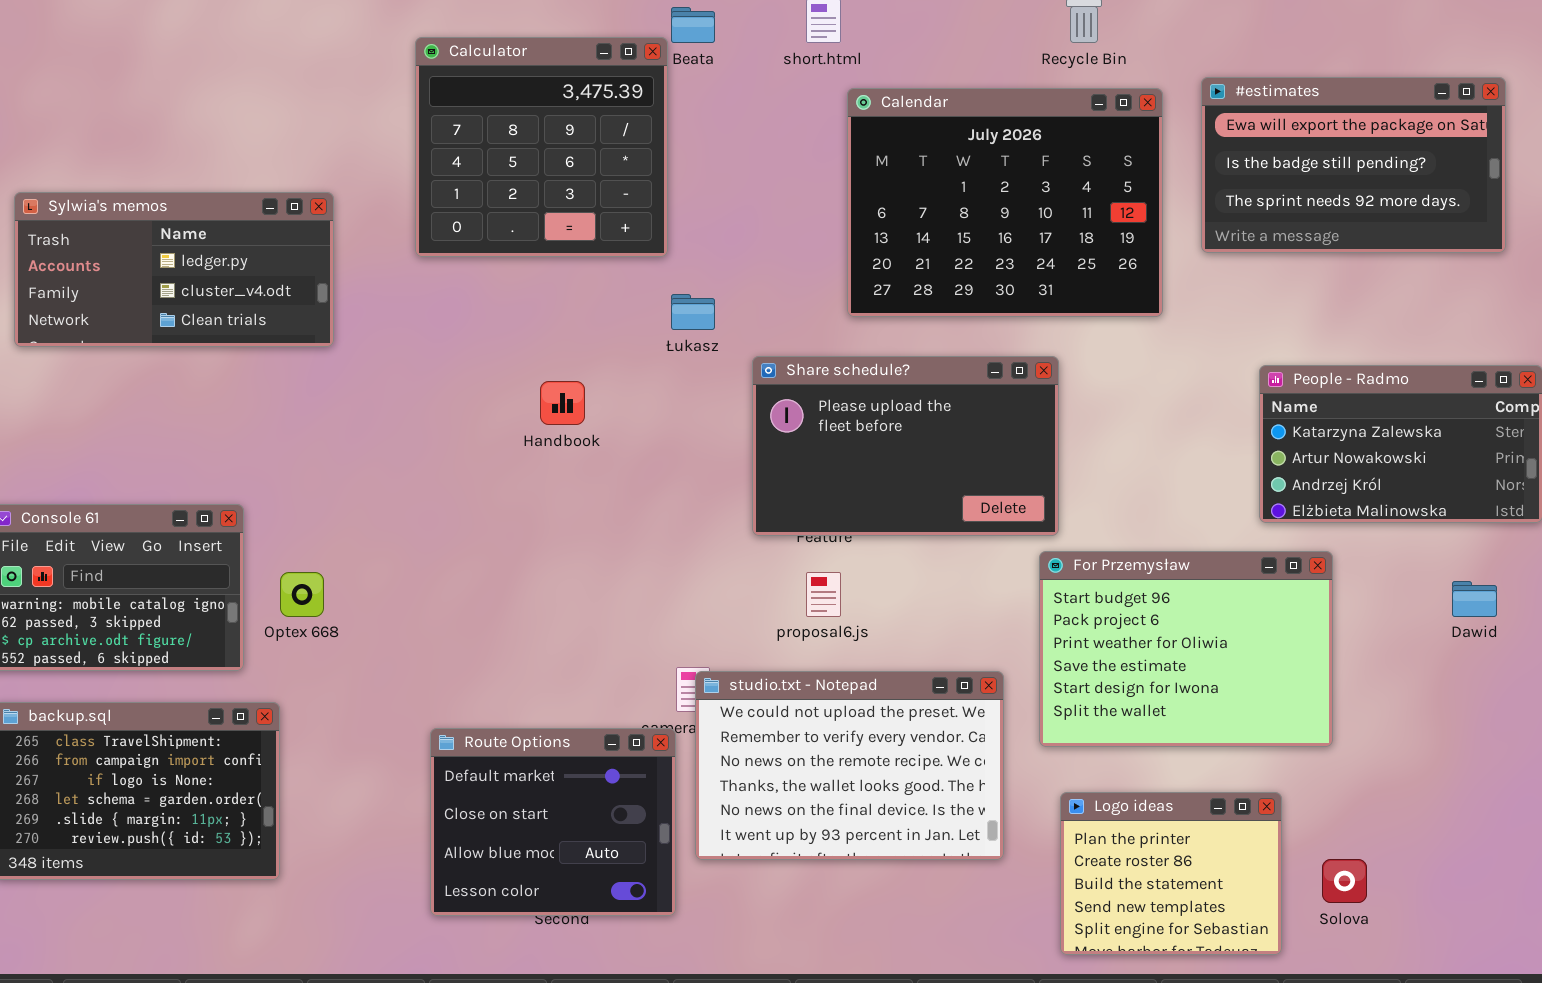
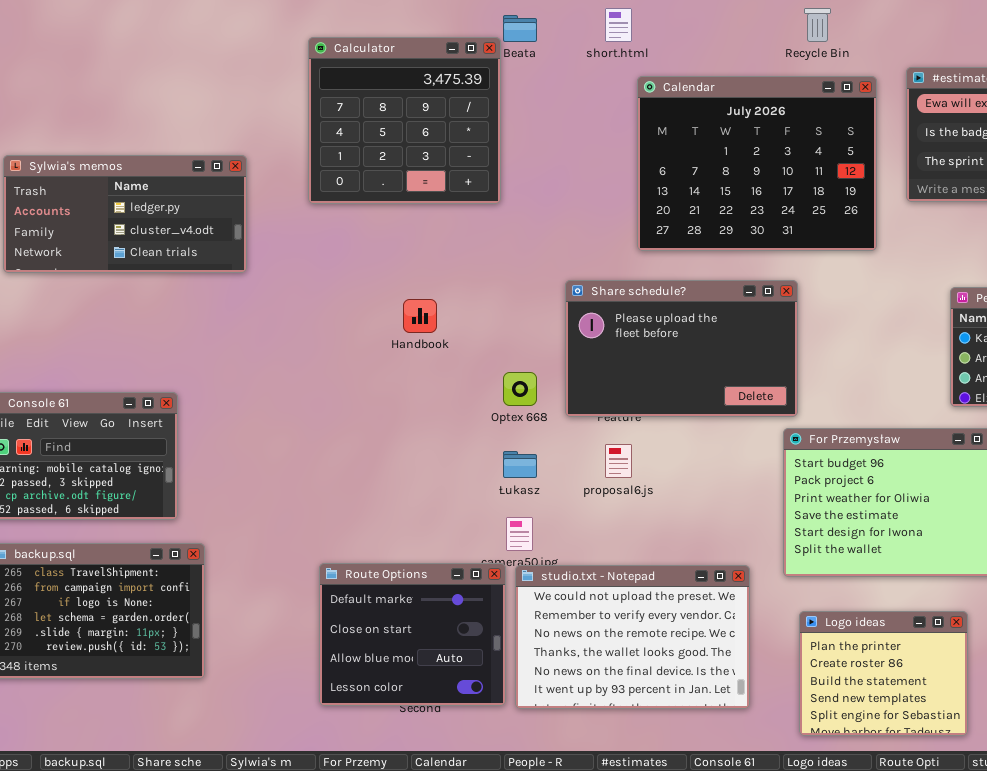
Łukasz: [671,294,715,330] -> [503,451,537,478], moved
Optex 668: [280,572,324,617] -> [503,372,537,406], moved
studio.txt - Notepad: [695,671,1004,860] -> [515,565,750,709], moved

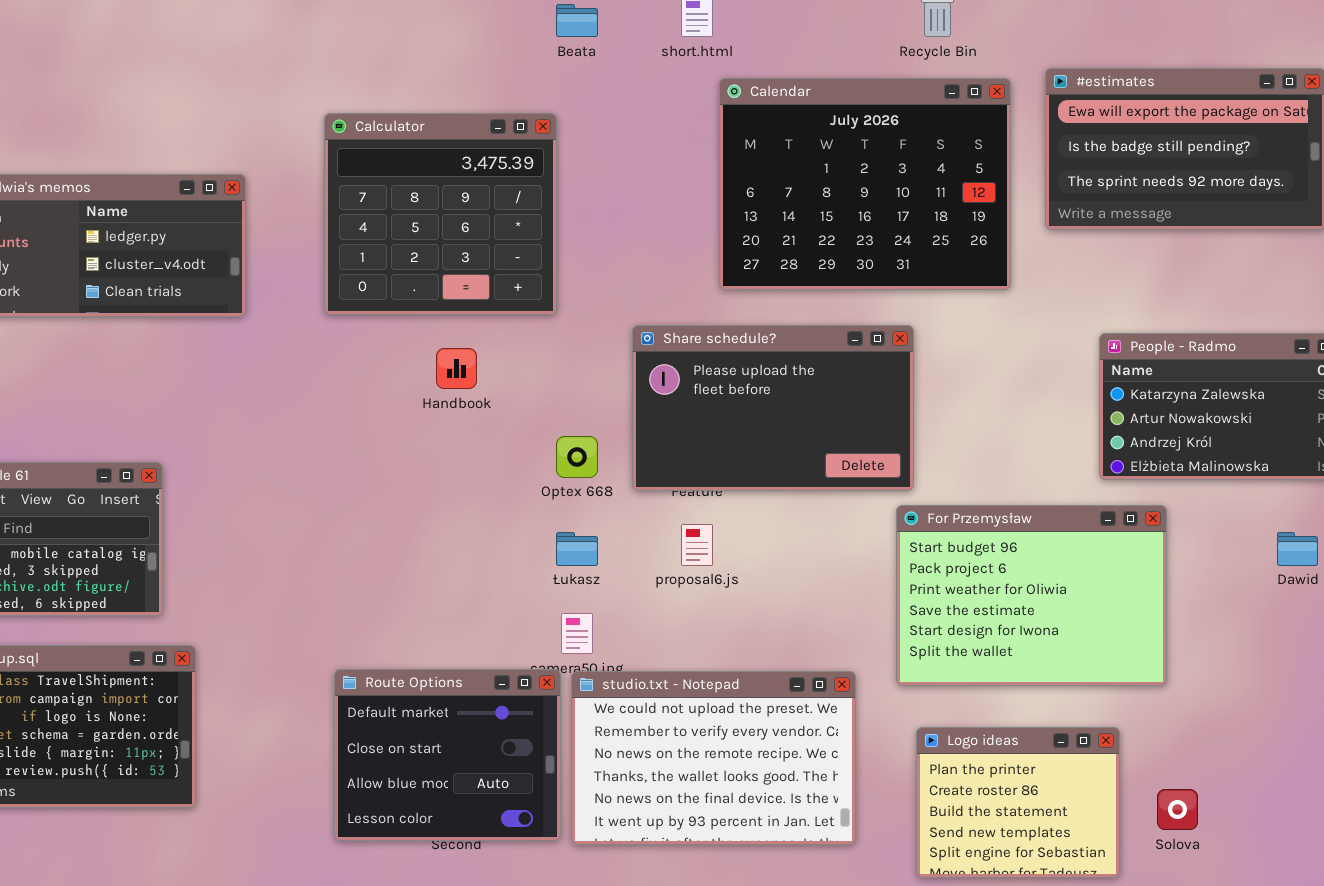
Calculator: [308,37,501,204] -> [324,113,557,315], moved

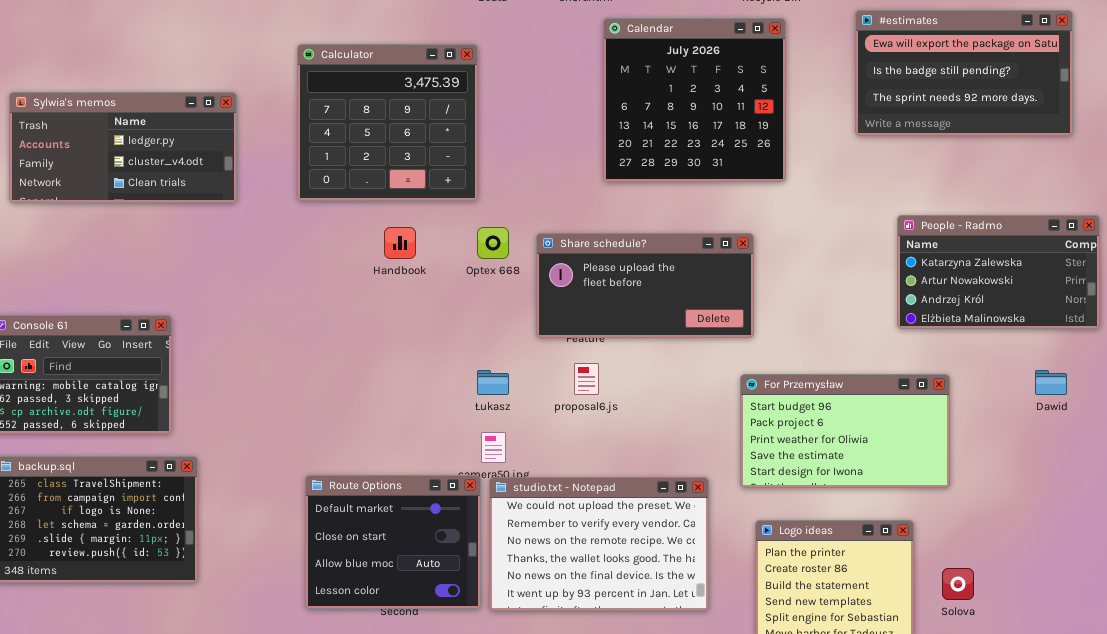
Calendar: [719,78,1011,290] -> [603,18,786,182], resized
Share schedule?: [632,325,914,491] -> [536,233,754,338], resized
Optex 668: [556,436,598,478] -> [477,227,509,259], moved
For Przemysław: [896,505,1167,686] -> [740,374,950,488], resized

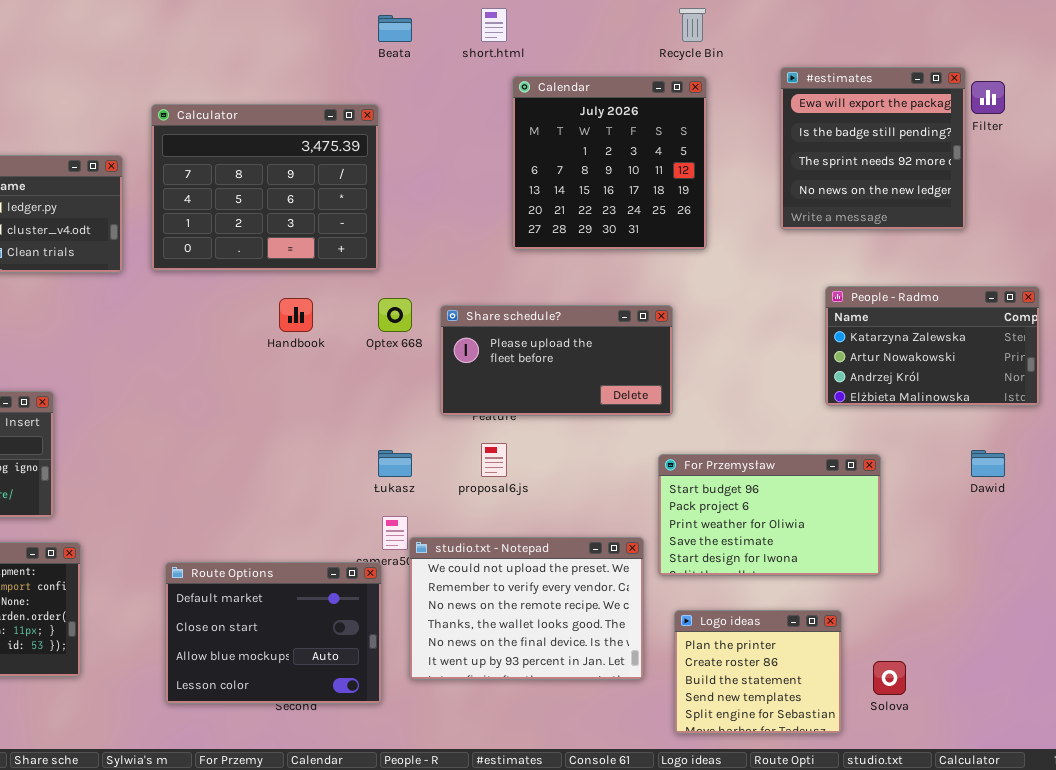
#estimates: [855,10,1073,136] -> [780,67,966,230], resized
Calculator: [297,44,478,201] -> [151,104,379,271], resized
Route Options: [305,475,481,609] -> [165,562,382,704], resized
studio.txt - Notepad: [489,477,709,611] -> [409,537,644,680], moved

